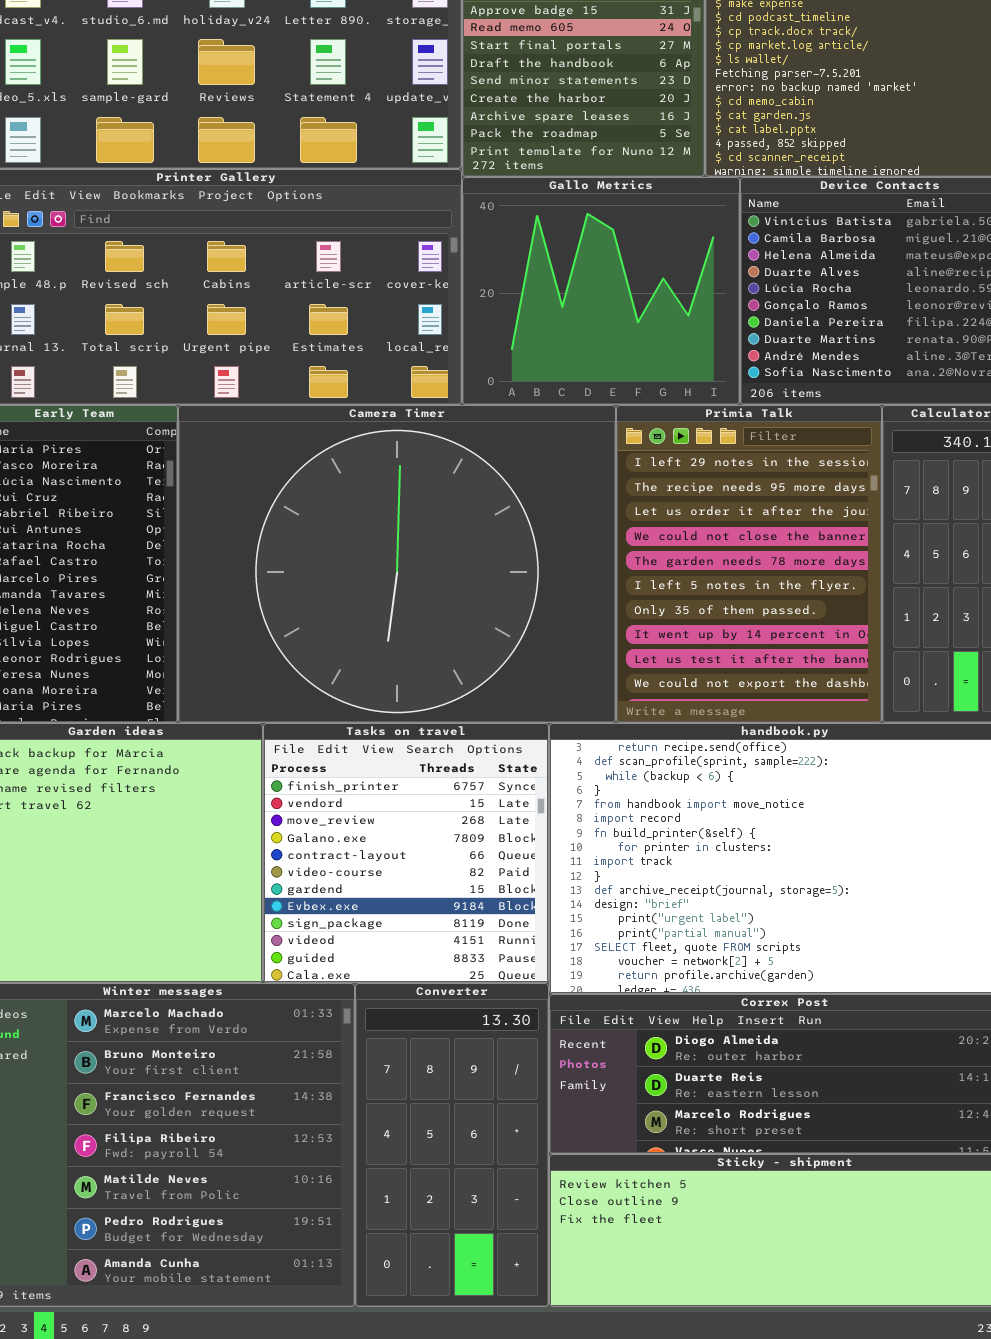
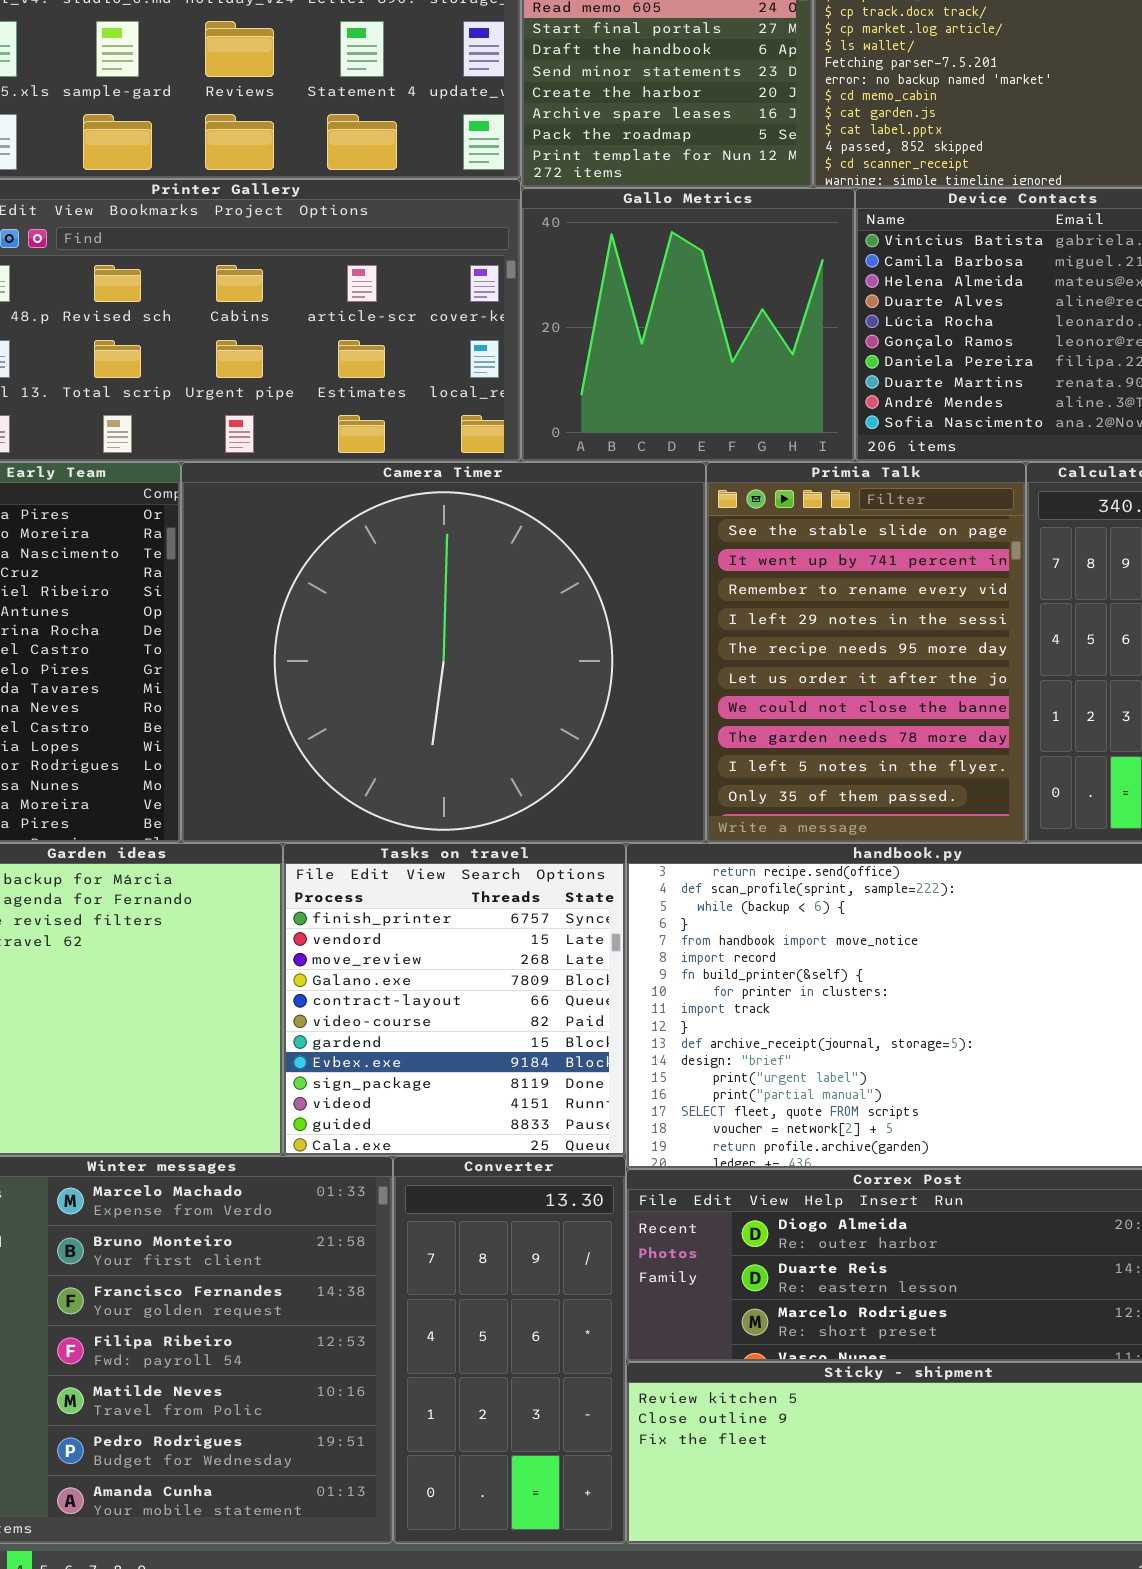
Primia Talk: [616,405,882,723] -> [706,462,1026,843], scrolled up 3 rows

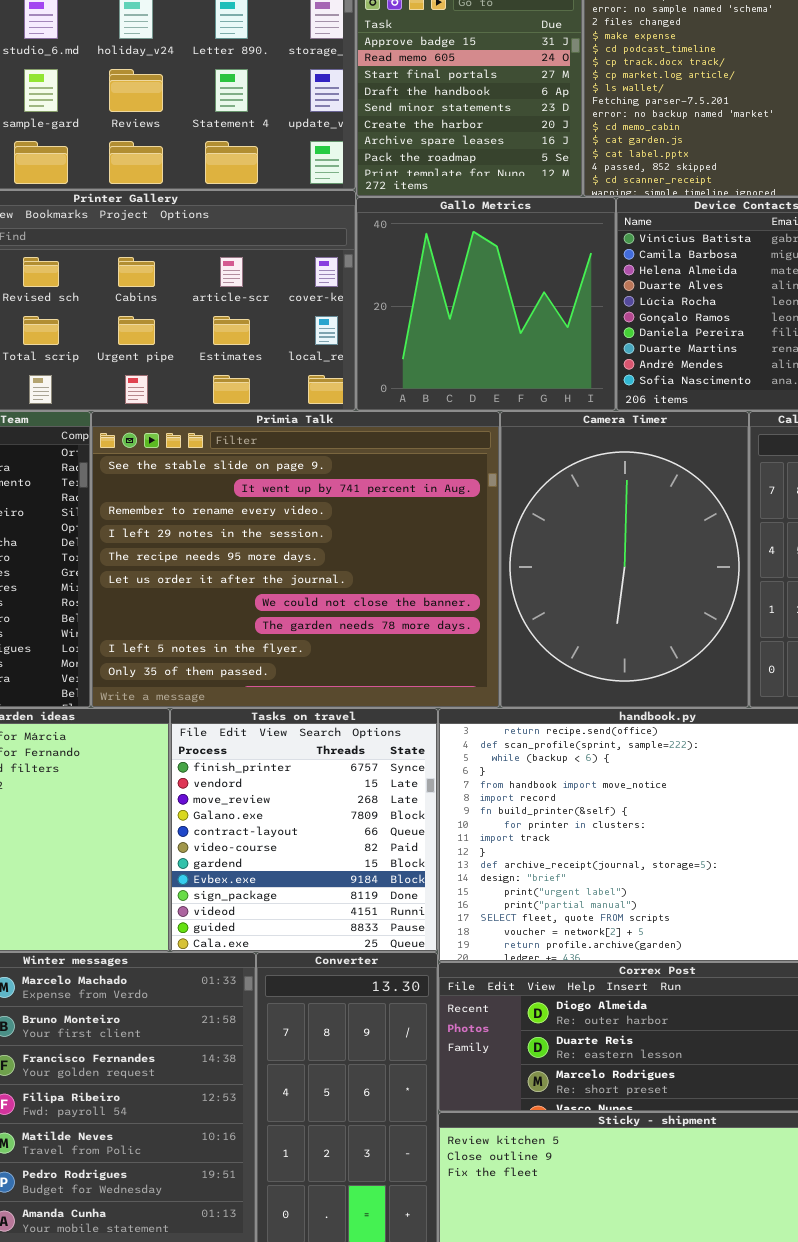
Camera Timer: [181,462,706,843] -> [500,411,749,708], moved, resized
Primia Talk: [706,462,1026,843] -> [91,411,500,708], moved, resized

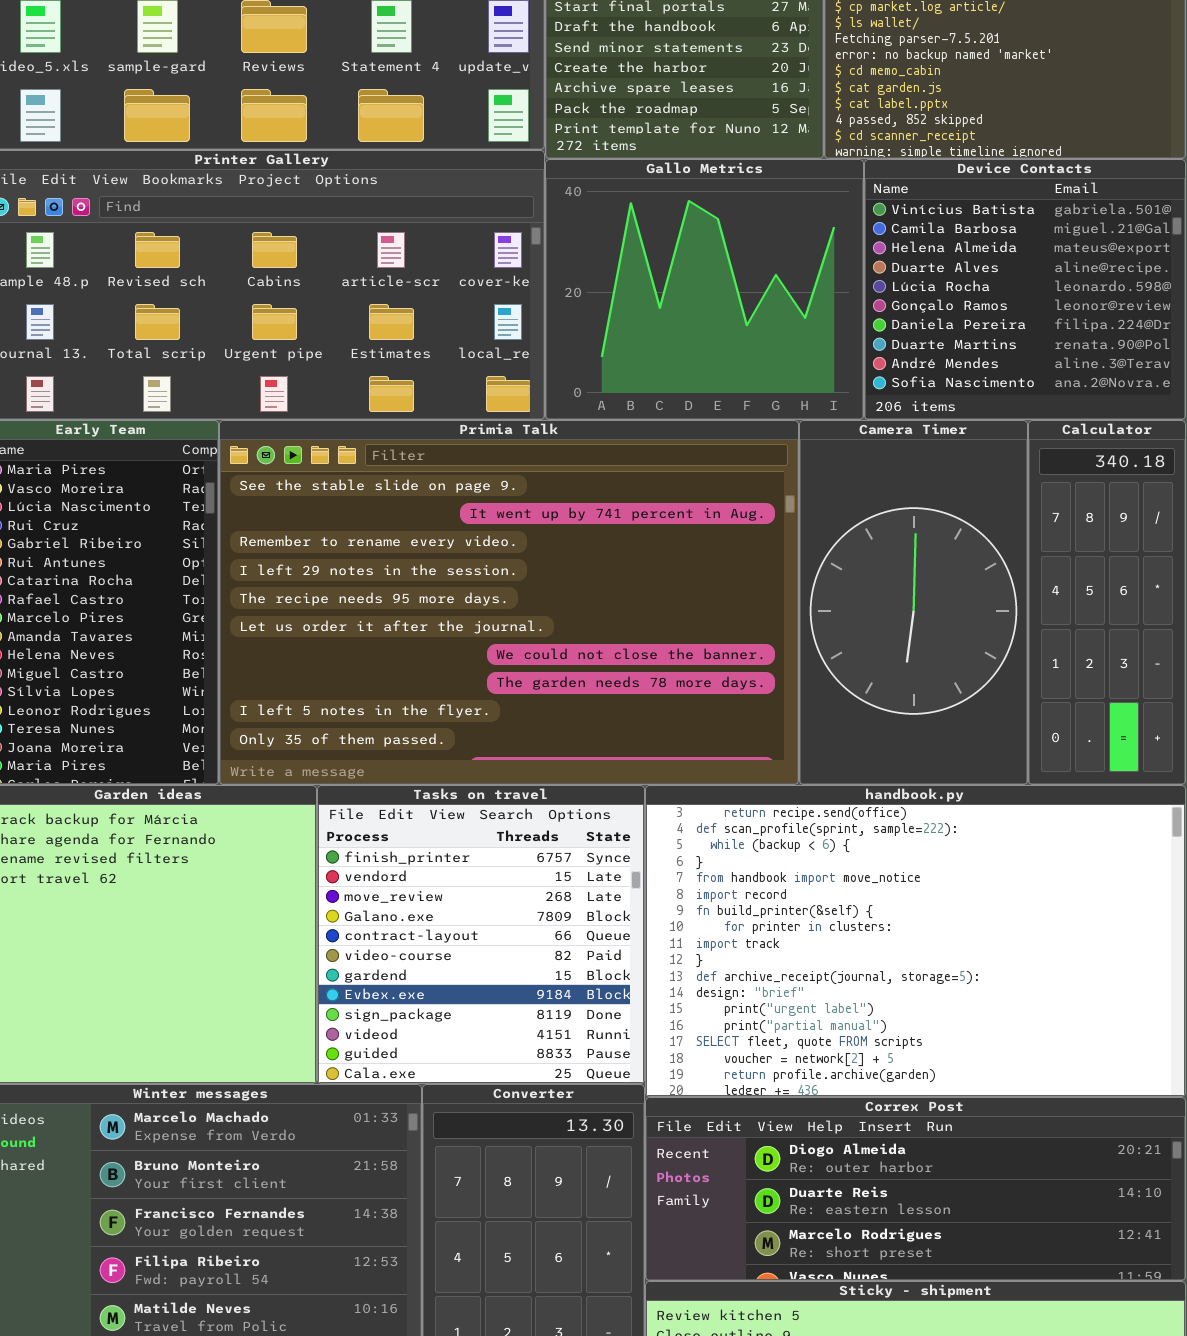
Primia Talk: [91,411,500,708] -> [219,420,799,785], resized
Camera Timer: [500,411,749,708] -> [799,420,1028,785], resized

